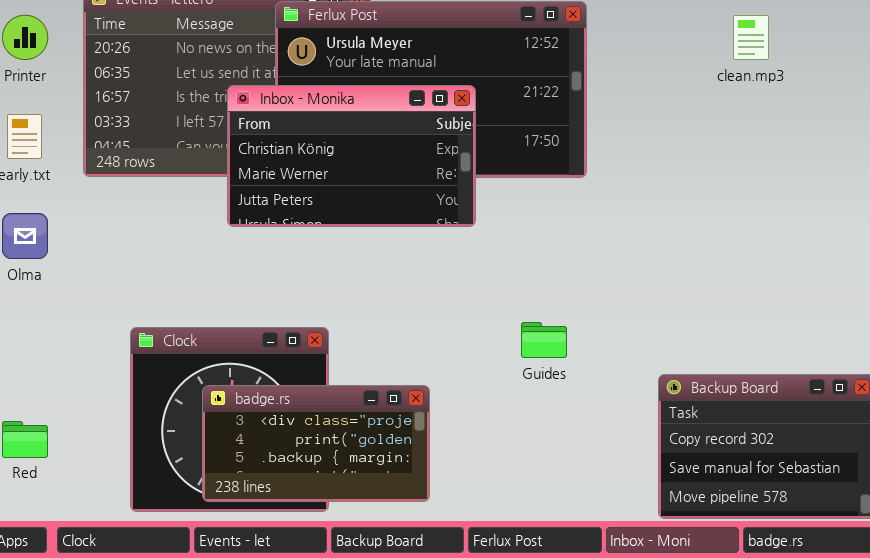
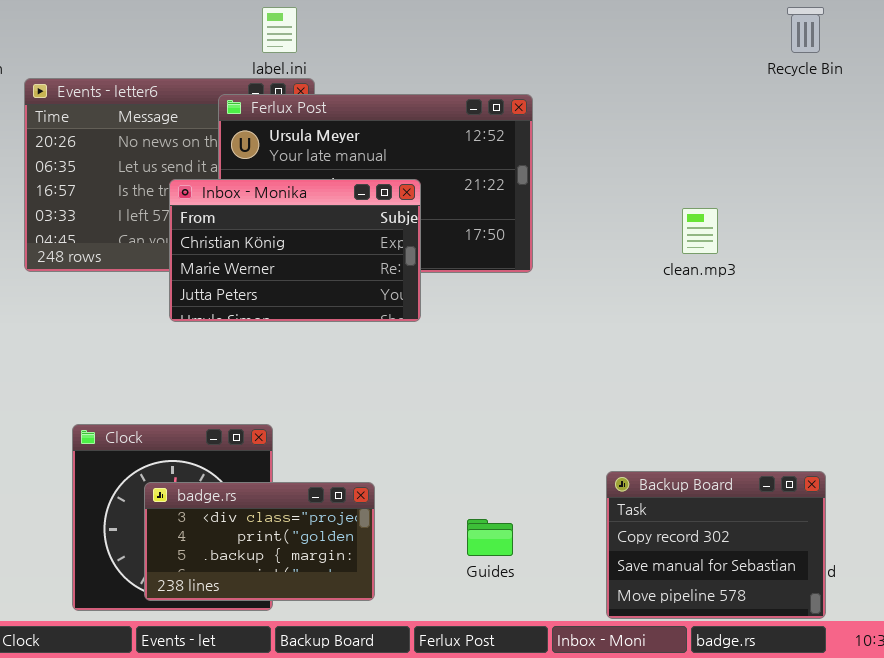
clean.mp3: [733,15,769,60] -> [682,208,718,254], moved
Guides: [521,322,567,358] -> [467,519,513,556], moved

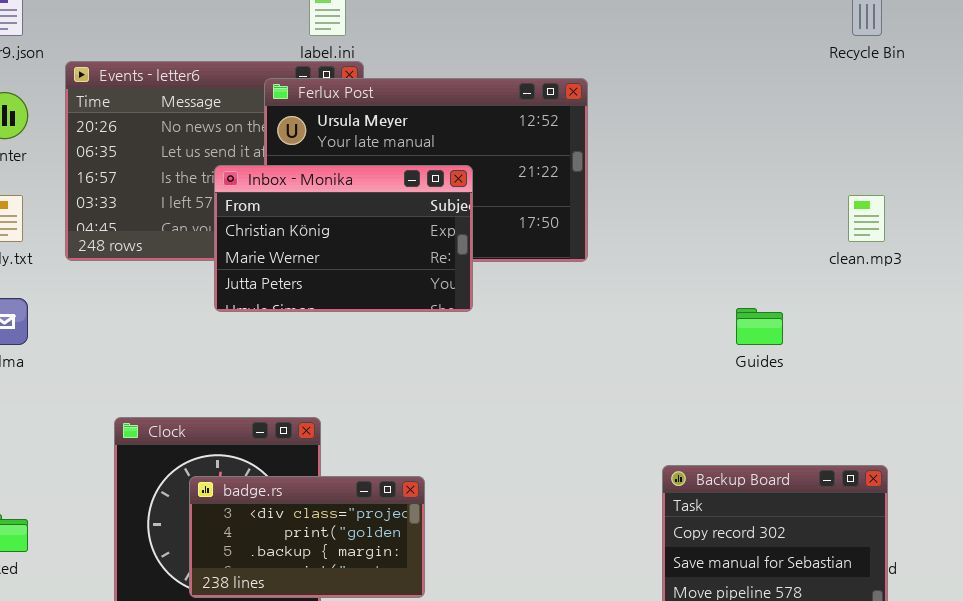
clean.mp3: [682,208,718,254] -> [848,195,885,242], moved
Guides: [467,519,513,556] -> [736,308,783,345], moved

